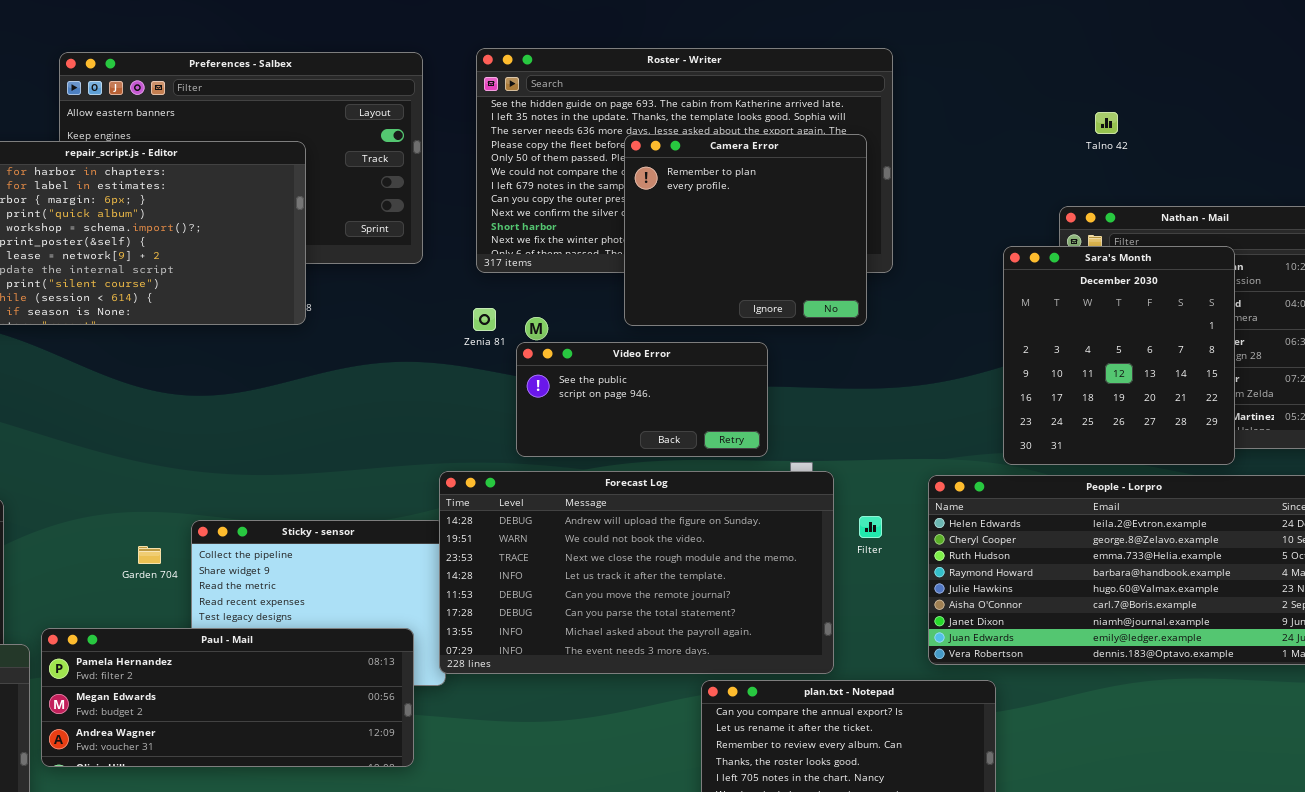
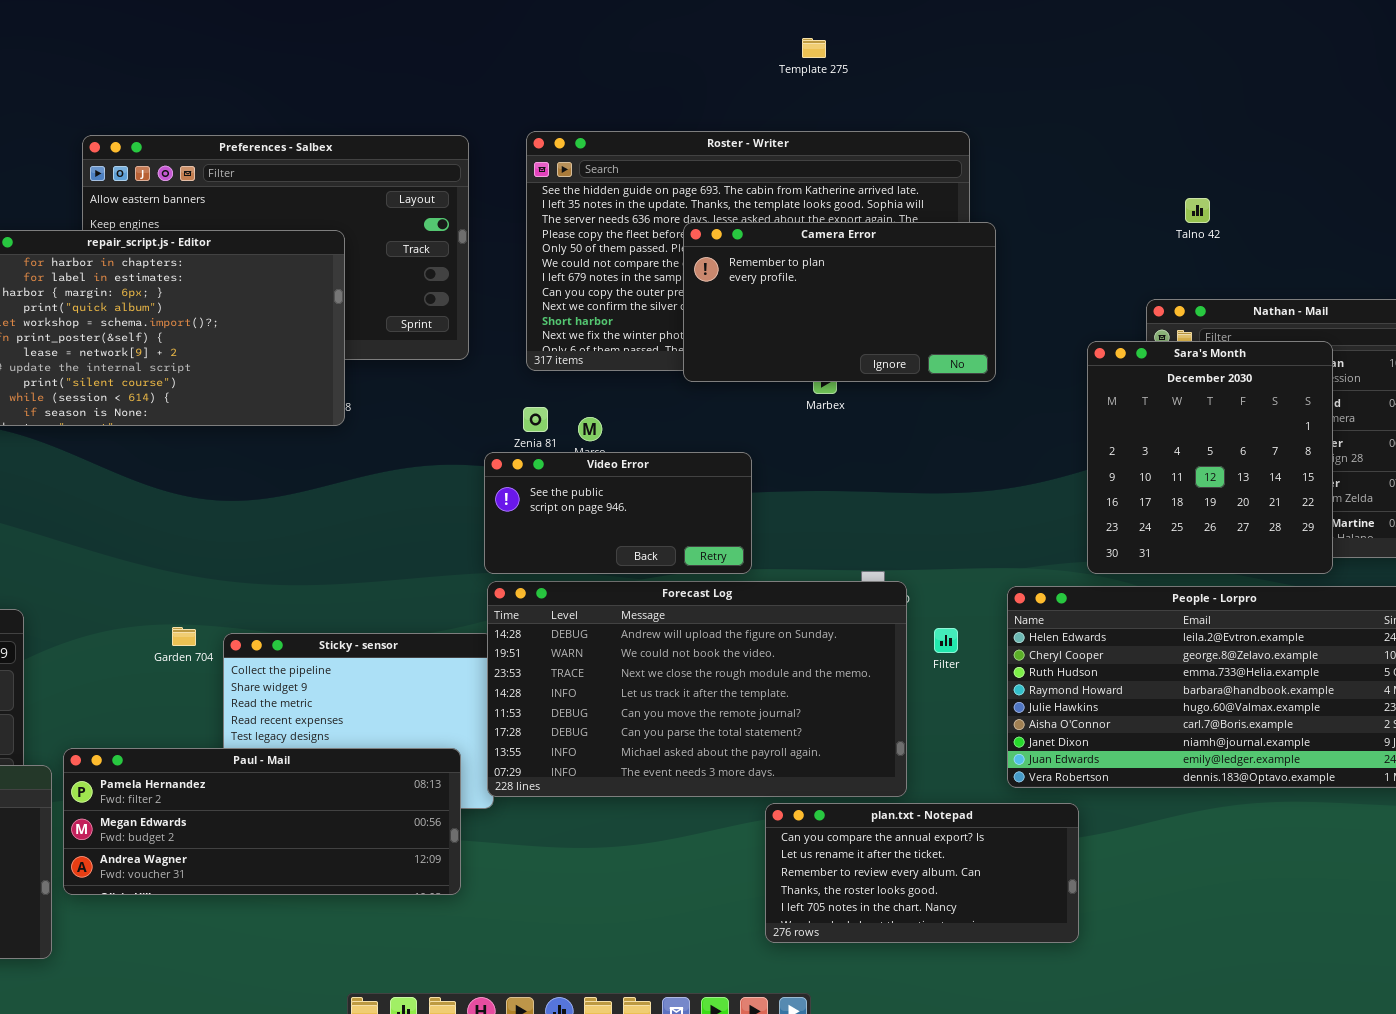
Camera Error: [624,134,867,326] -> [683,222,996,382], resized
Video Error: [516,342,768,457] -> [484,452,752,574], moved
Garden 704: [138,546,161,564] -> [172,627,196,646], moved

